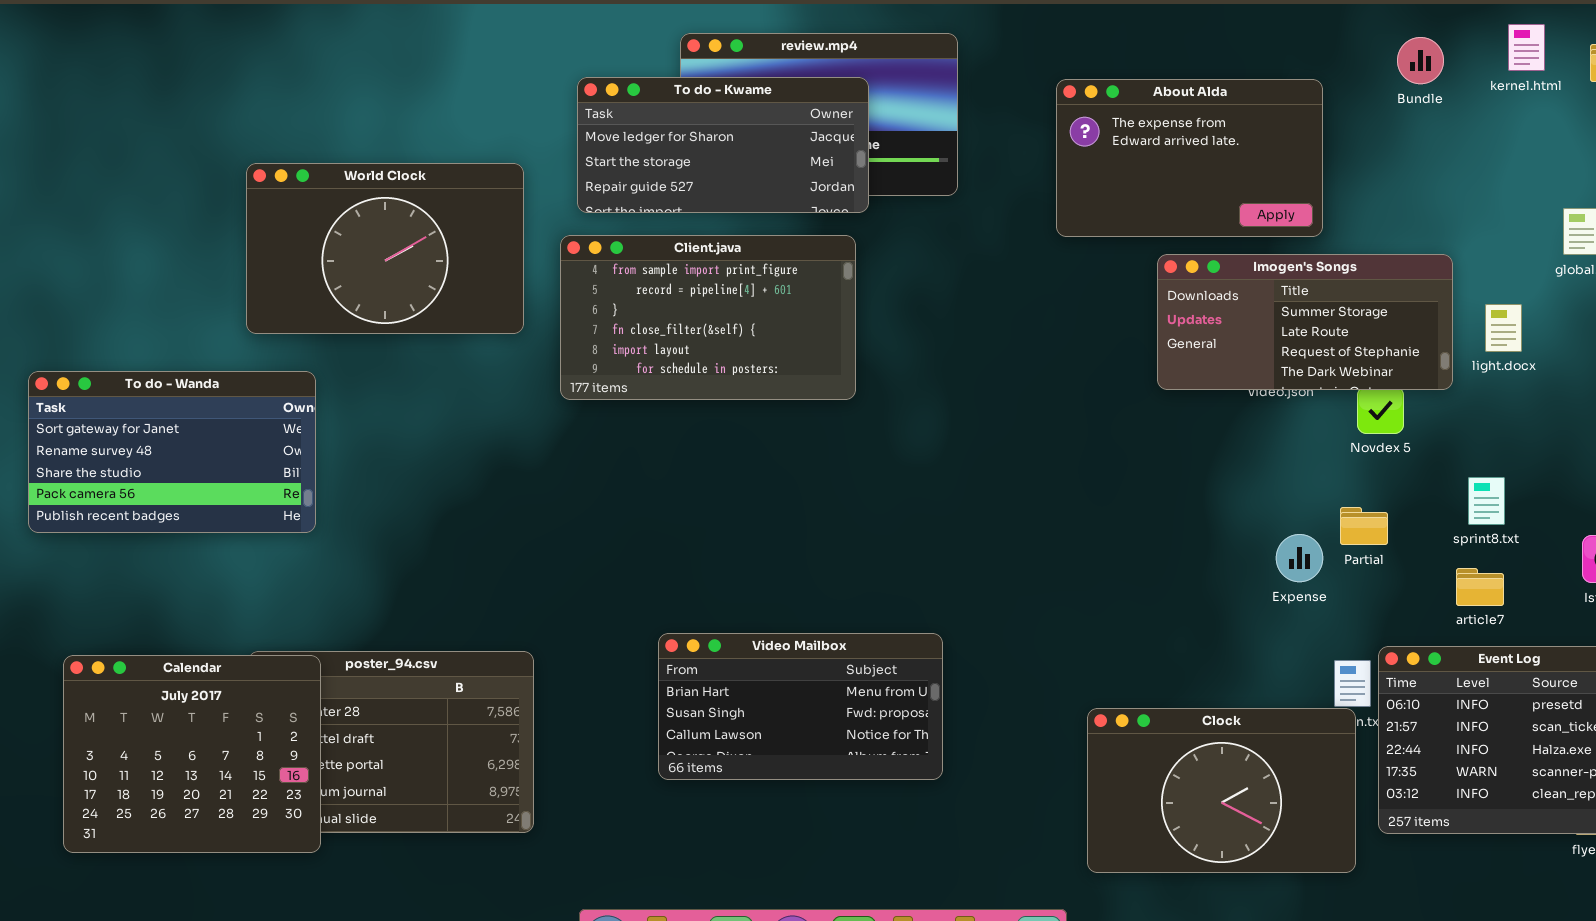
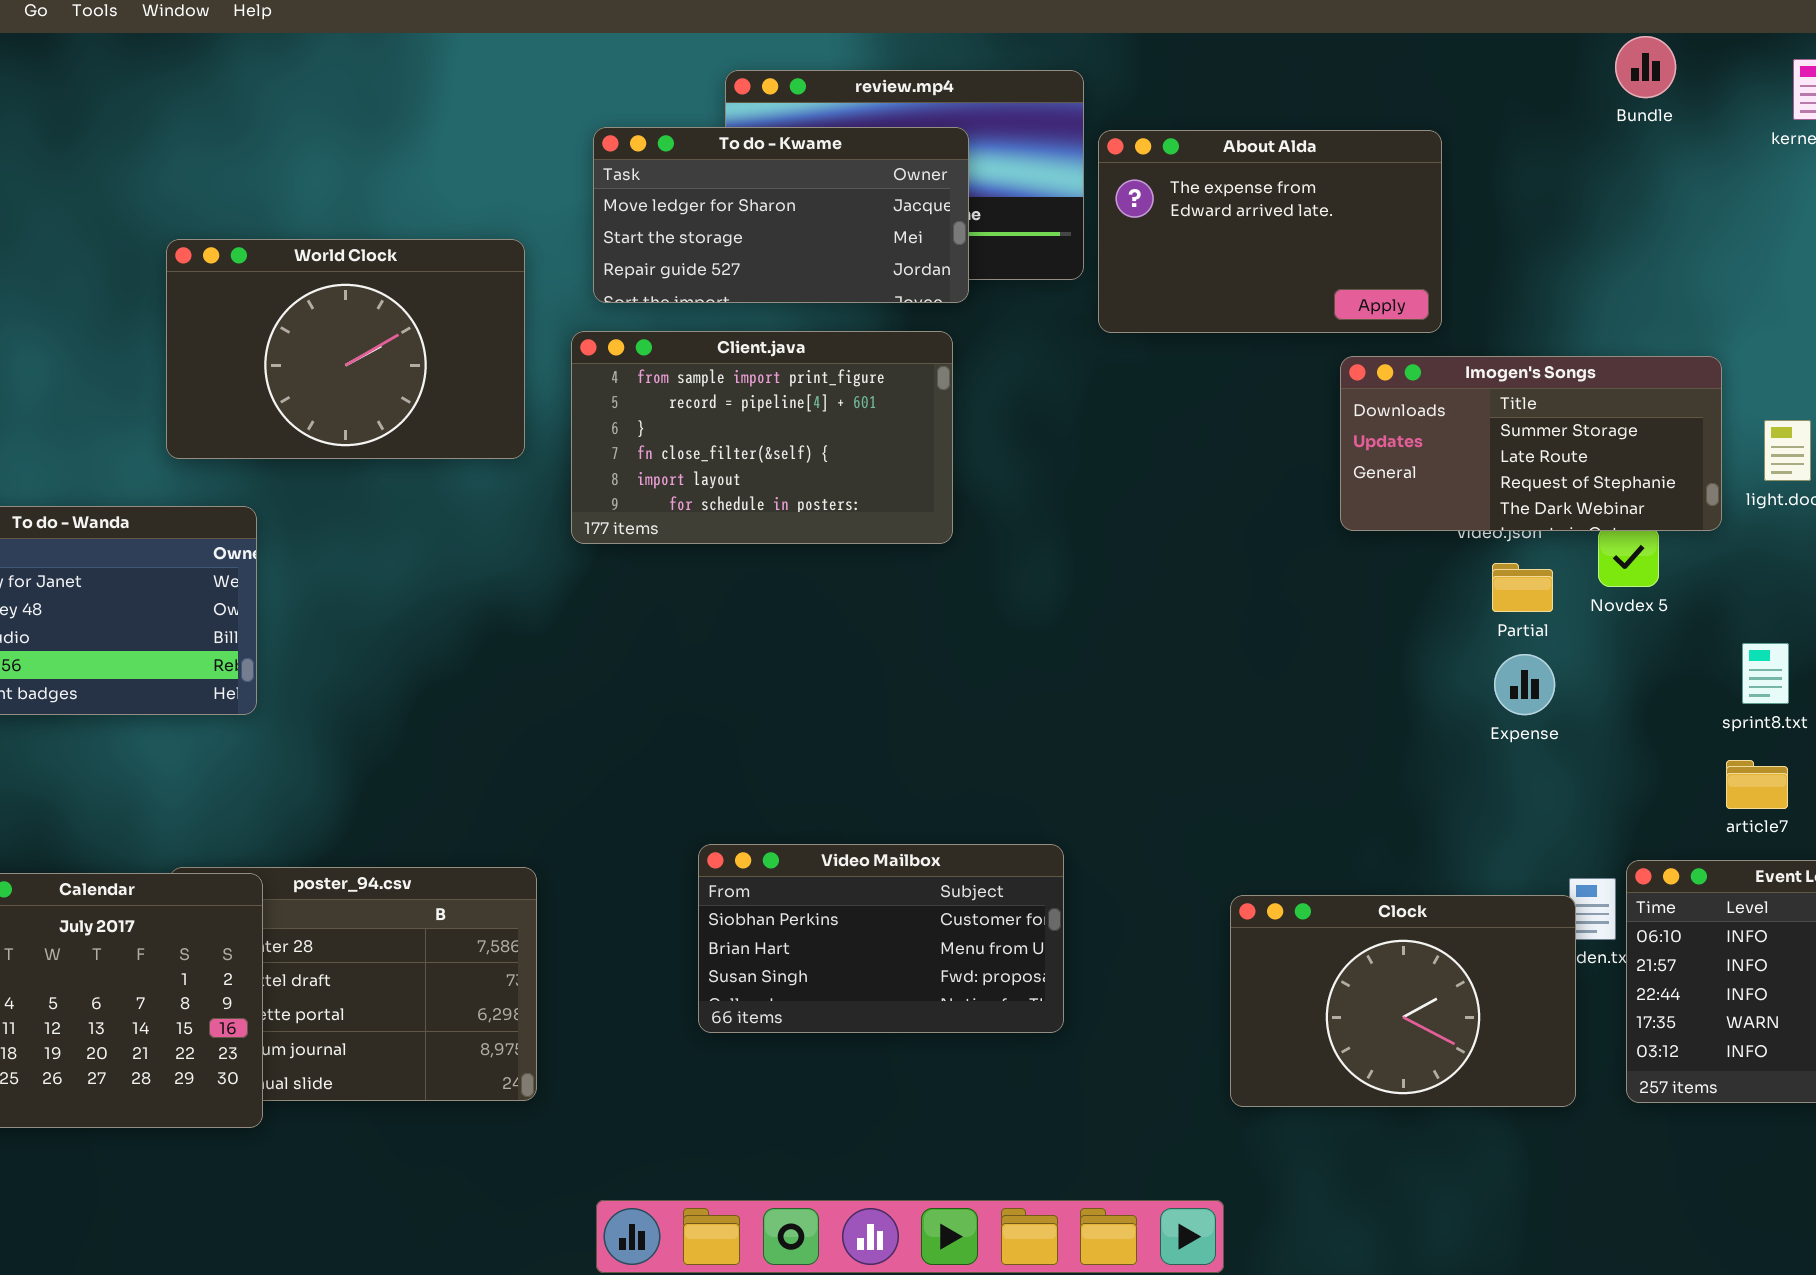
Bundle: [1397,37,1444,84] -> [1615,36,1676,98], moved
About Alda: [1056,79,1323,237] -> [1098,130,1442,333], moved
Partial: [1340,507,1388,545] -> [1492,563,1553,612], moved
Expense: [1276,534,1323,582] -> [1494,654,1555,715], moved
Video Mailbox: [658,633,943,780] -> [698,844,1064,1033], scrolled up 1 row
Clock: [1087,708,1356,873] -> [1230,895,1576,1107], moved

